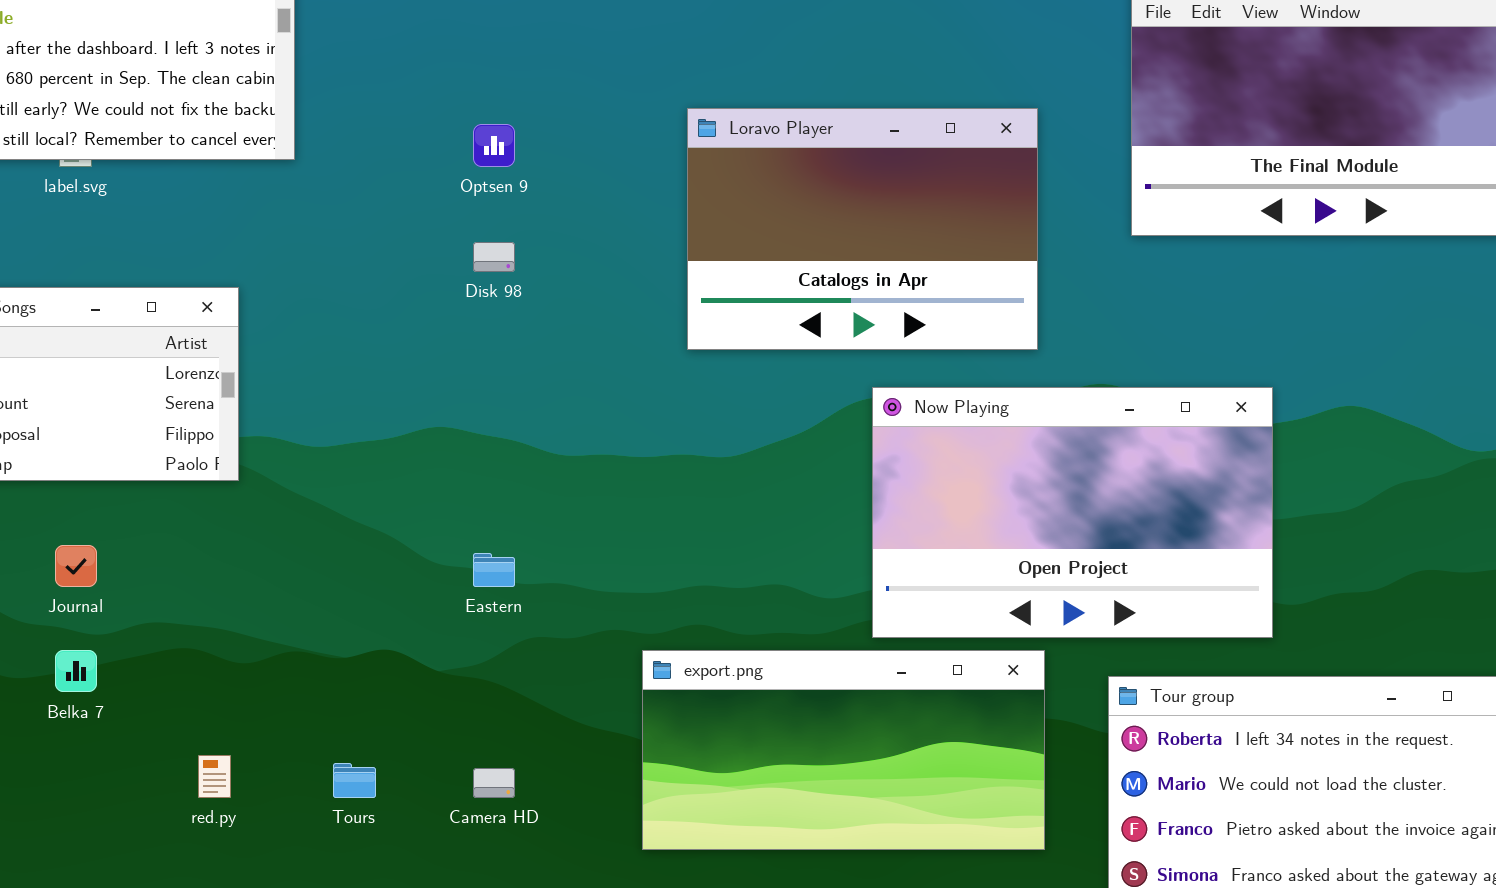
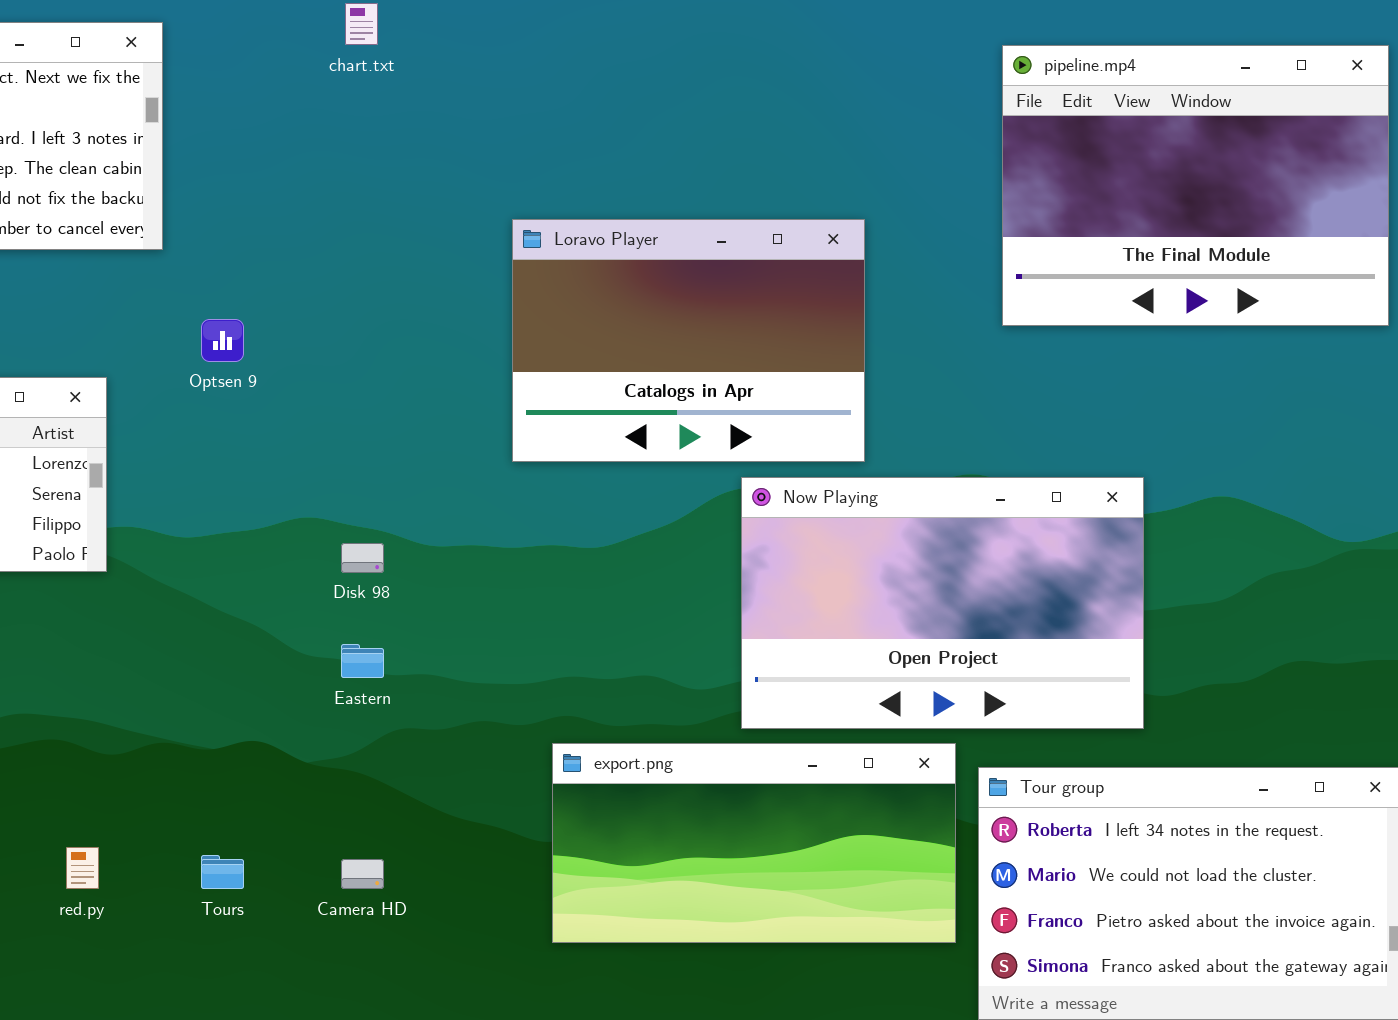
Loravo Player: [687,108,1038,350] -> [512,219,865,462], moved
Optsen 9: [473,124,515,167] -> [201,319,244,362], moved
Disk 98: [473,242,515,272] -> [341,543,384,573], moved
export.png: [642,650,1045,850] -> [552,743,956,943], moved

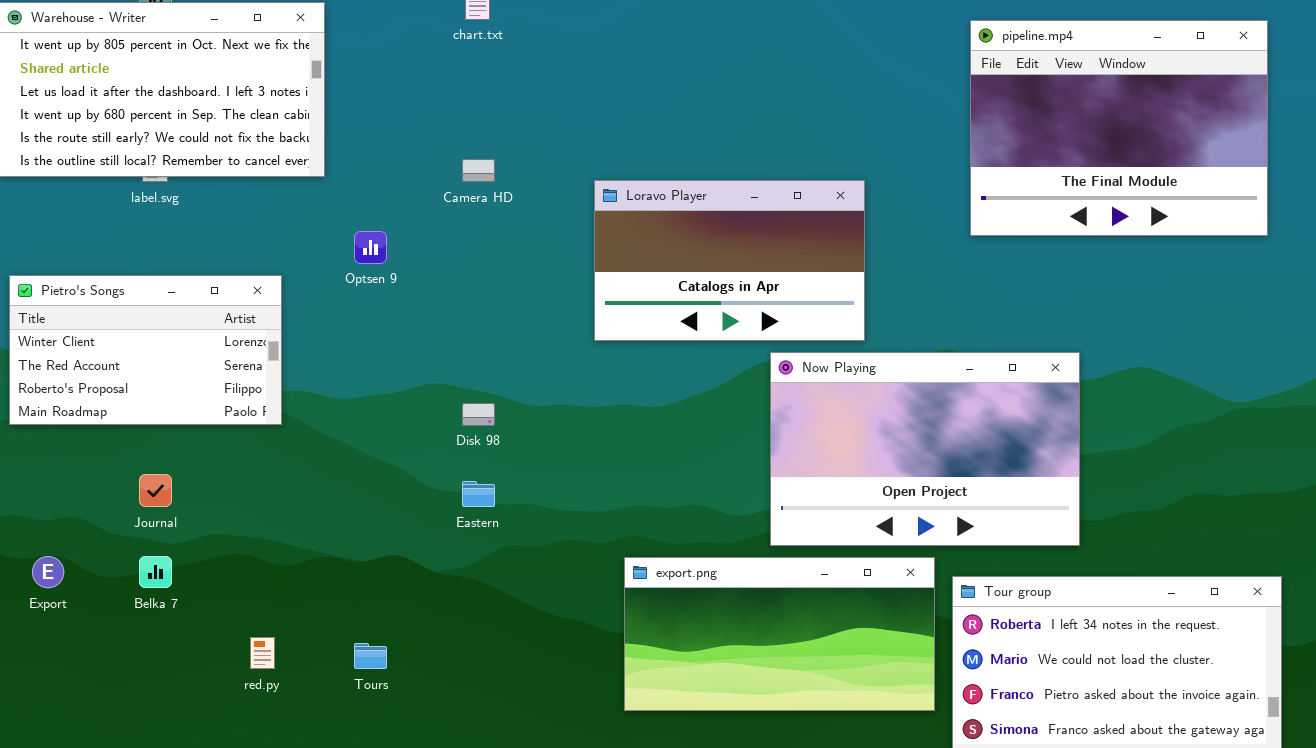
Loravo Player: [512,219,865,462] -> [594,180,865,341], resized
Camera HD: [341,859,384,889] -> [462,159,495,182], moved

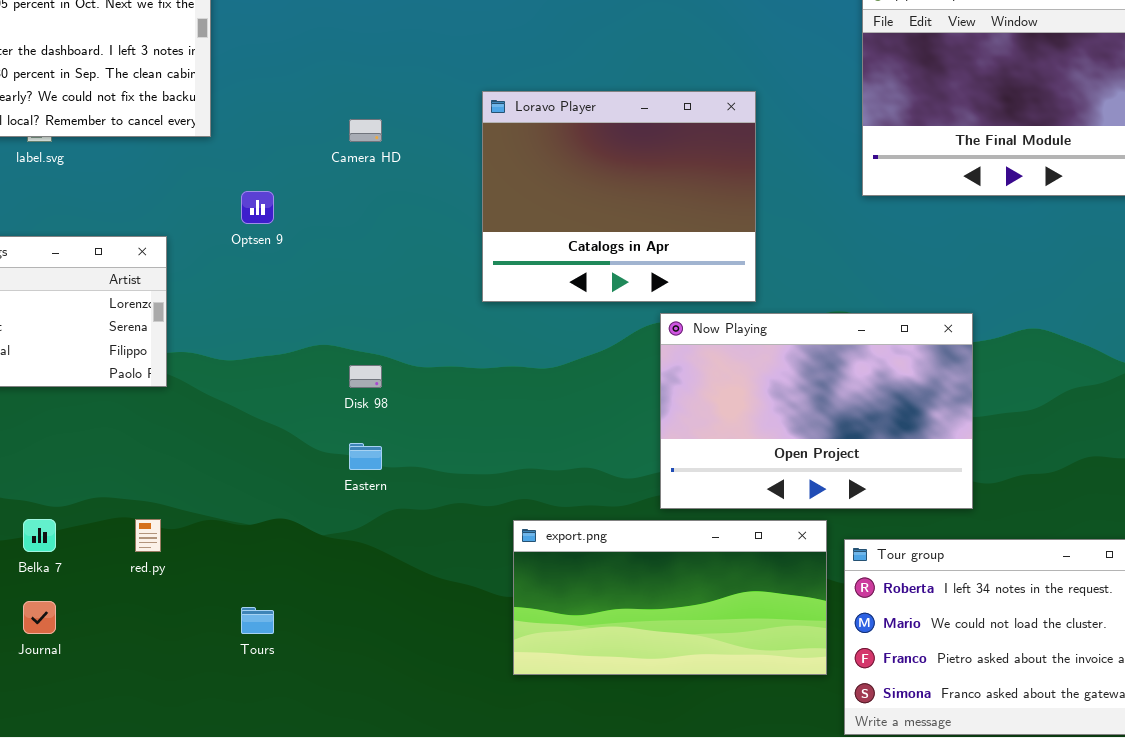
Loravo Player: [594,180,865,341] -> [482,91,756,302], resized
Journal: [139,474,172,507] -> [23,601,56,634], moved
red.py: [250,637,275,669] -> [135,519,161,552], moved

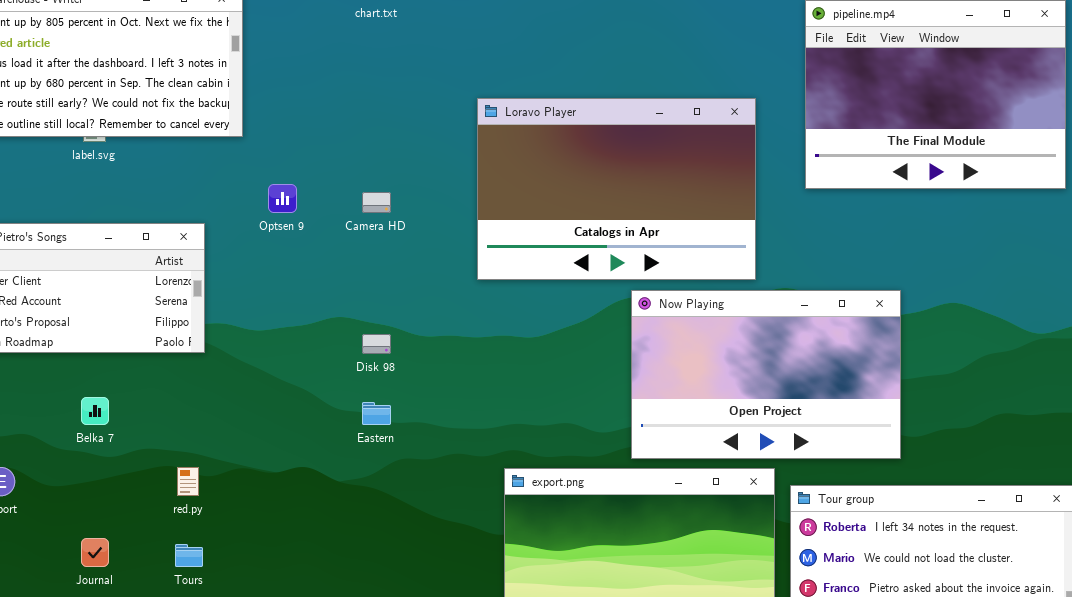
Loravo Player: [482,91,756,302] -> [477,98,756,280], resized
Camera HD: [349,119,382,142] -> [362,192,391,213], moved
Belka 7: [23,519,56,552] -> [81,397,109,425], moved
Tours: [241,607,274,634] -> [175,544,203,567], moved

